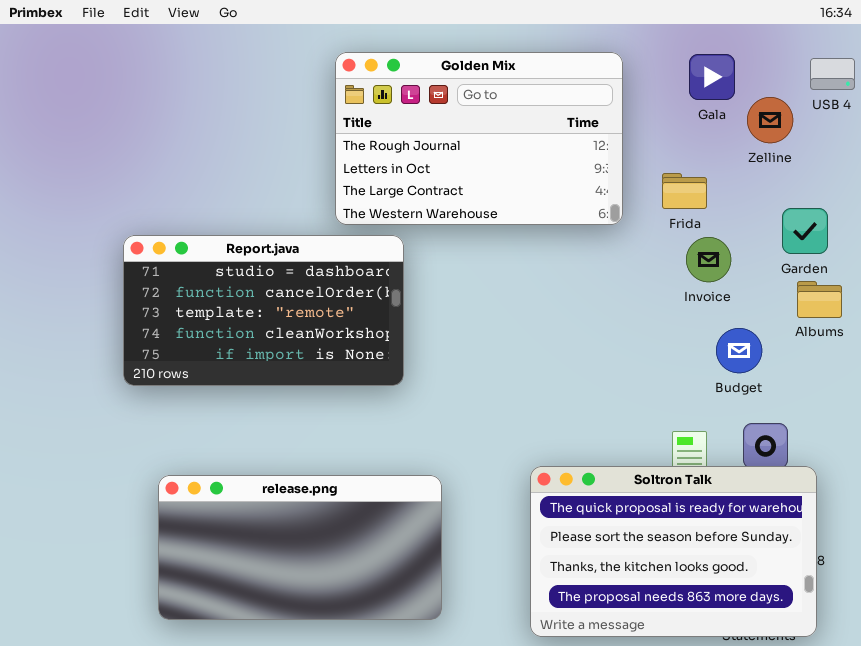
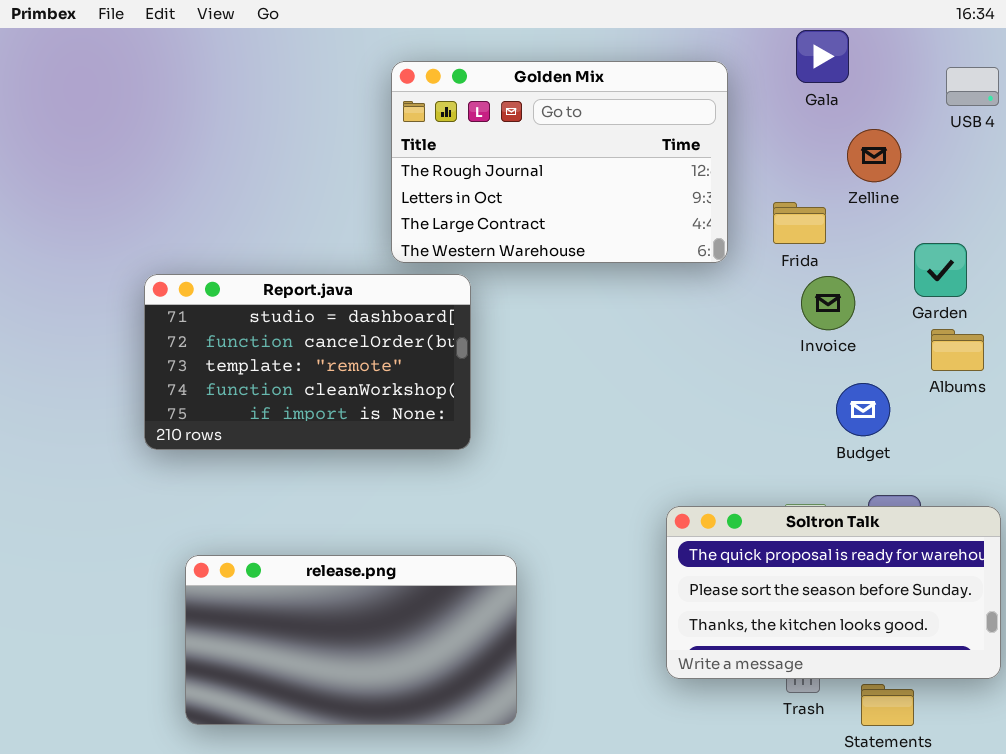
Gala: [689,54,735,100] -> [796,30,849,83], moved
Zelline: [747,97,793,143] -> [847,129,901,182], moved
Soltron Talk: [530,466,817,637] -> [666,506,1001,679], moved, resized

